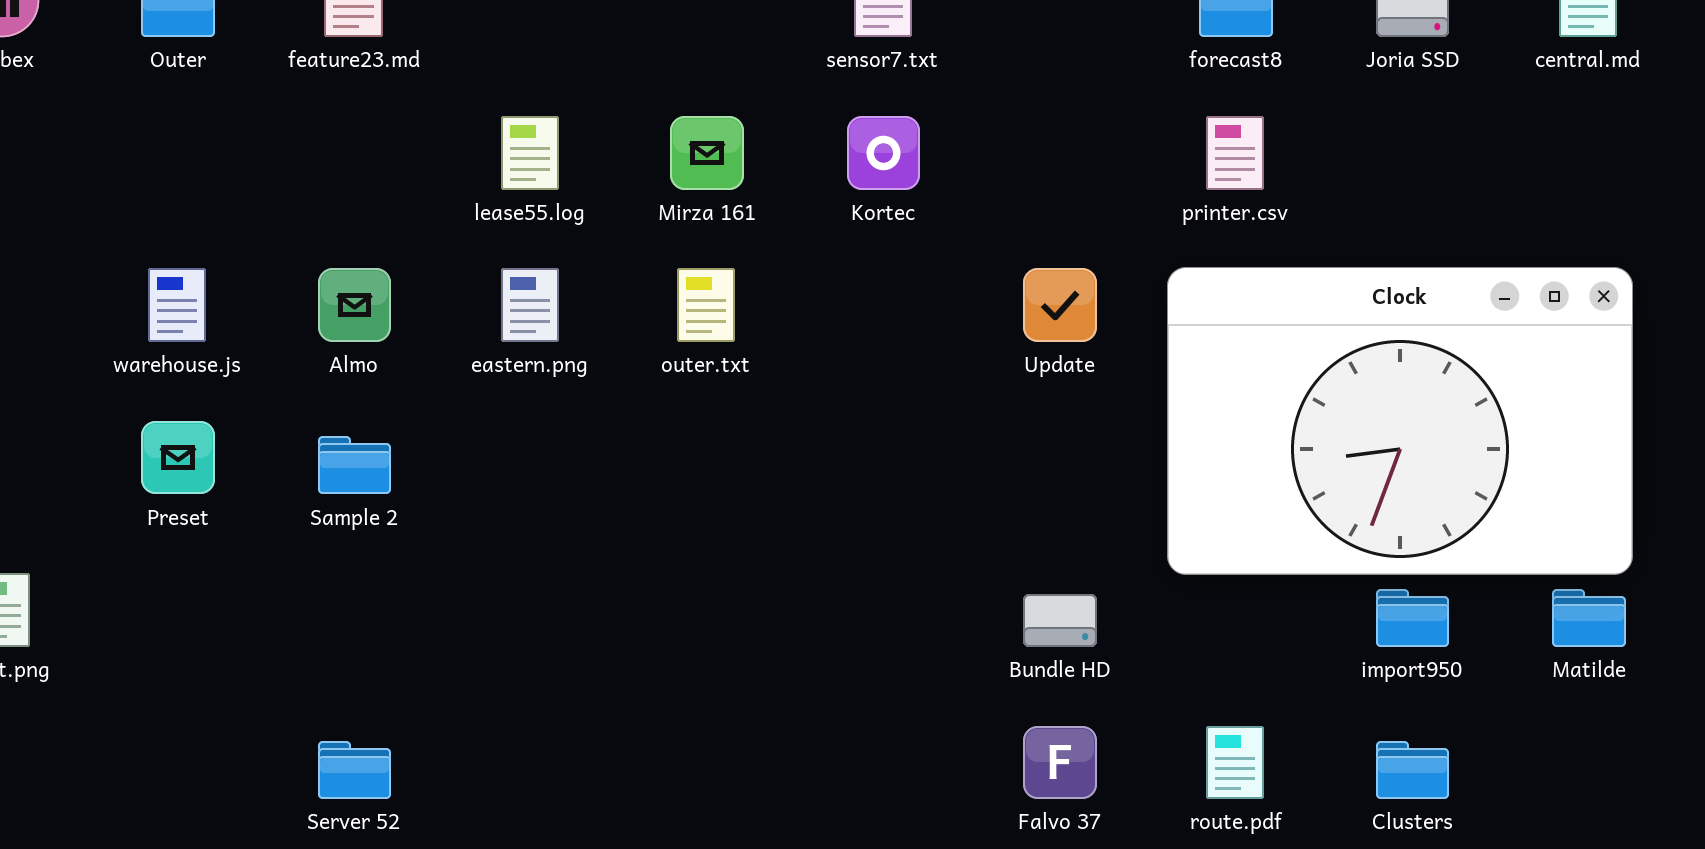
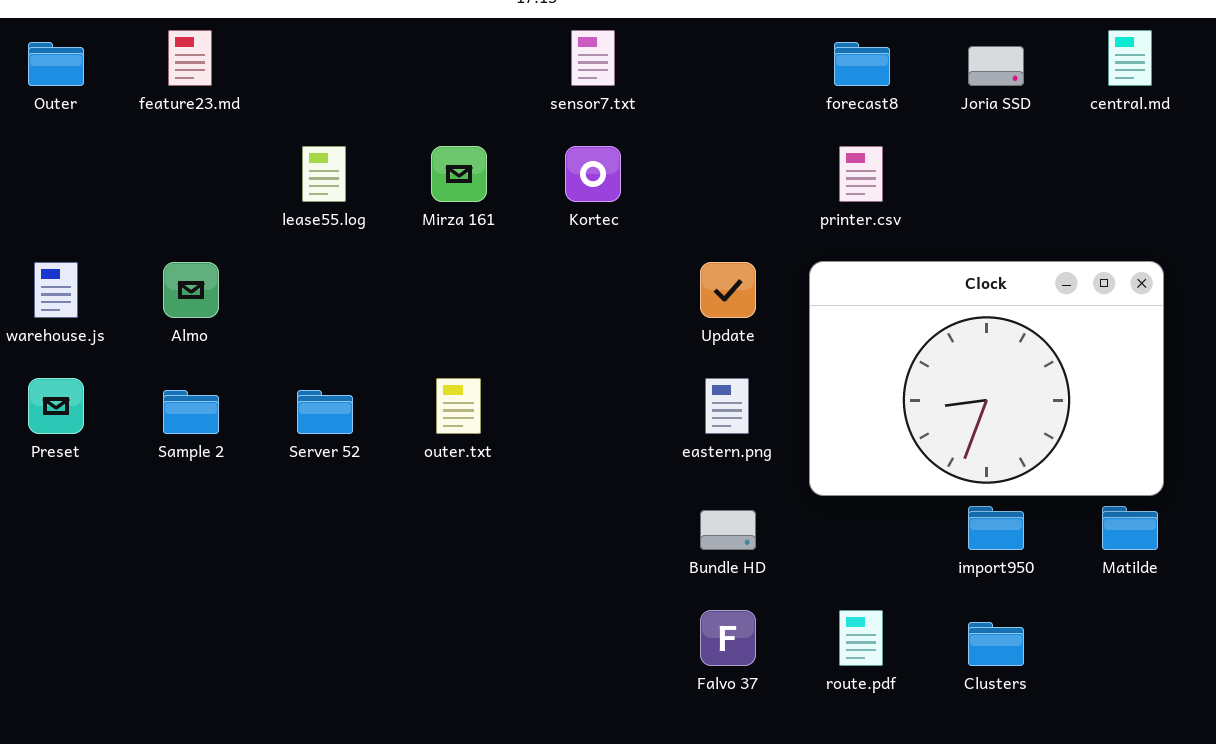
eastern.png: [501,268,559,342] -> [705,378,749,434], moved
outer.txt: [677,268,735,342] -> [436,378,481,434], moved
Server 52: [318,741,391,799] -> [297,390,353,434], moved

